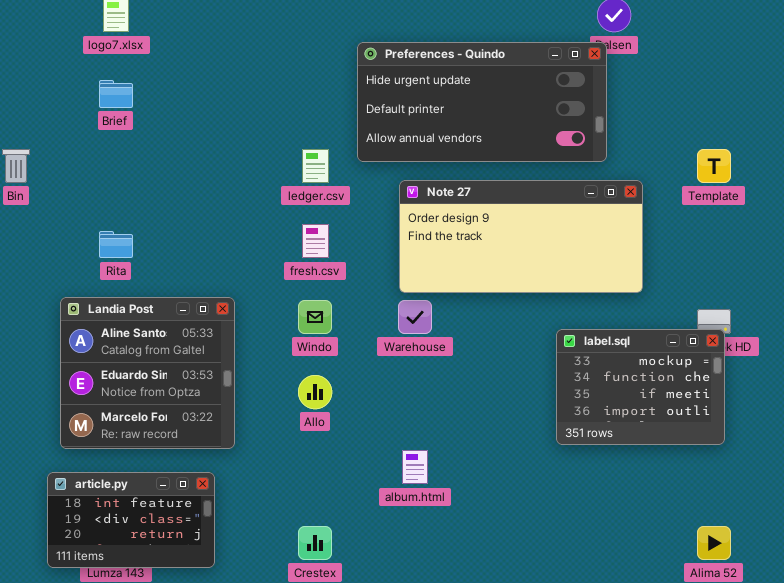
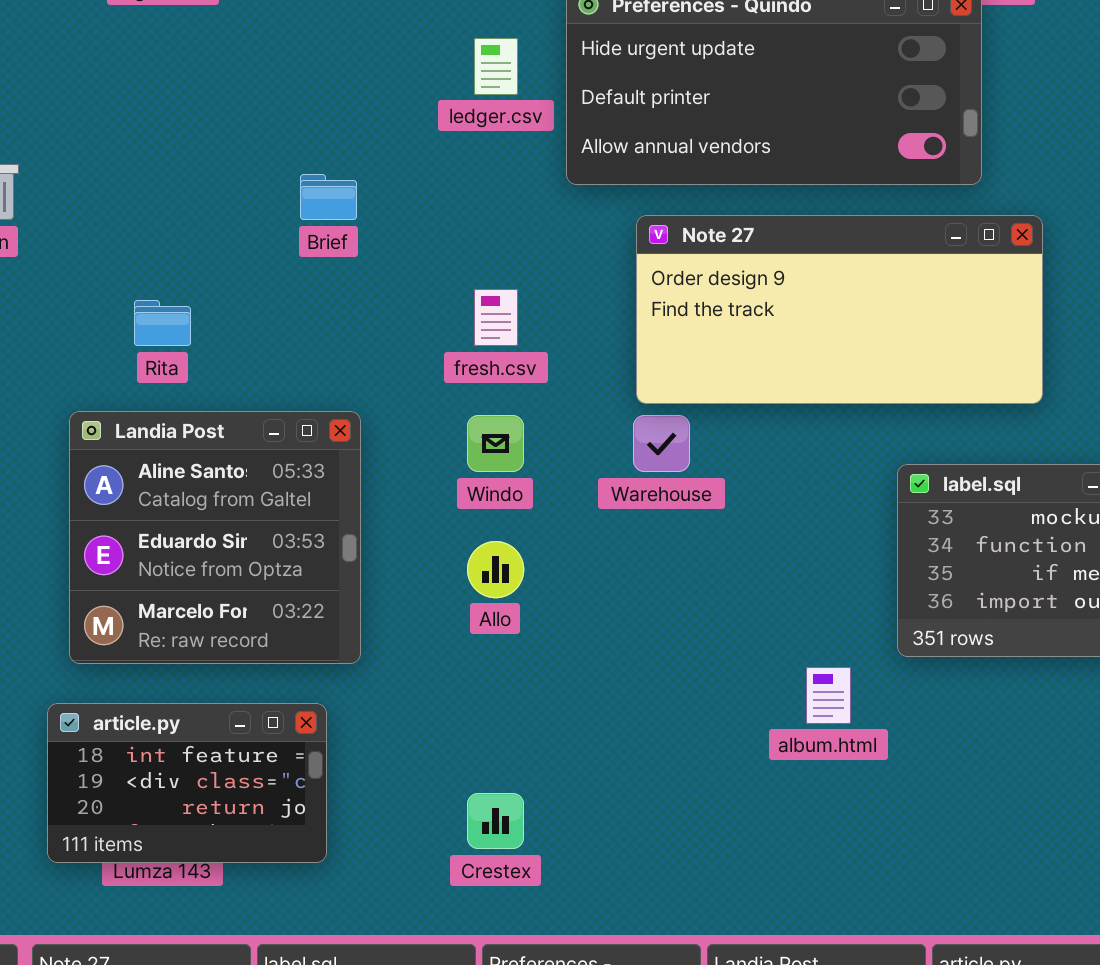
Brief: [99,80,133,108] -> [300,174,357,220], moved
ledger.csv: [302,149,329,183] -> [474,38,518,95], moved
album.html: [402,450,428,484] -> [806,667,851,724], moved

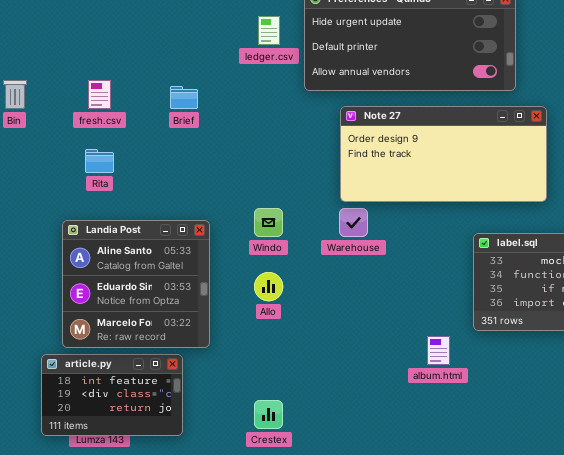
fresh.csv: [474,289,518,346] -> [88,80,111,109], moved
Landia Post: [69,411,361,664] -> [62,220,210,348], moved

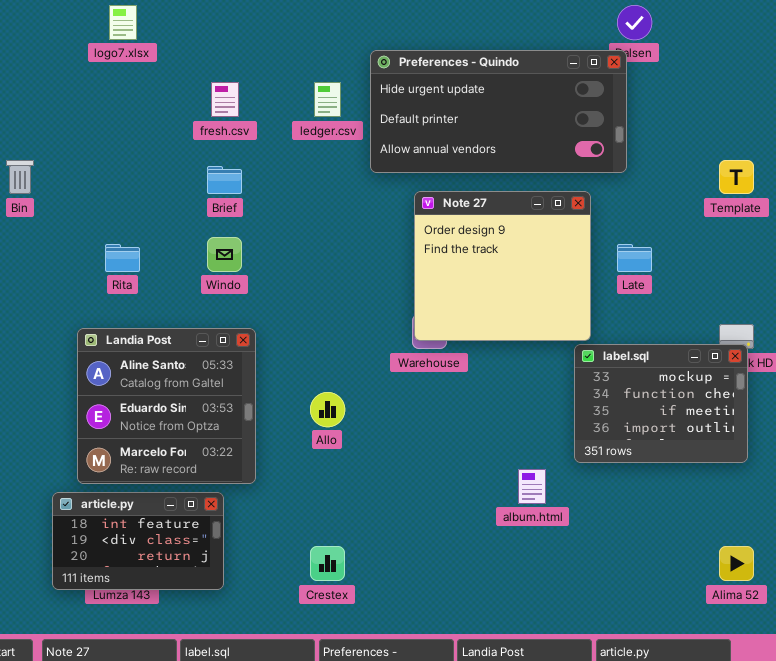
fresh.csv: [88,80,111,109] -> [211,82,239,117], moved
Note 27: [340,106,547,202] -> [414,191,591,341], resized
Windo: [254,208,283,237] -> [207,237,242,272], moved

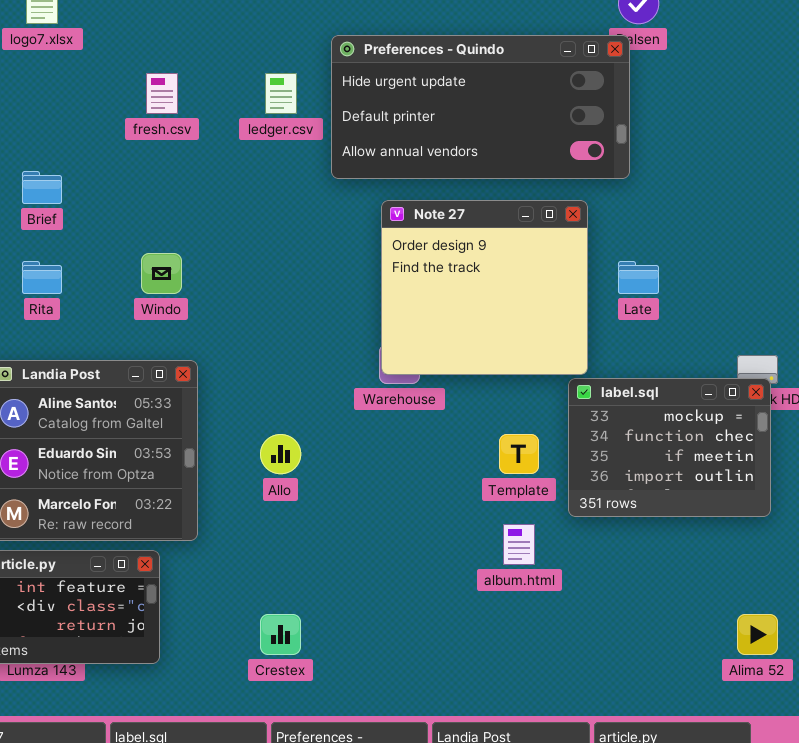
Template: [719,160,754,194] -> [499,434,539,474], moved
Brief: [207,166,242,194] -> [22,171,62,204], moved

